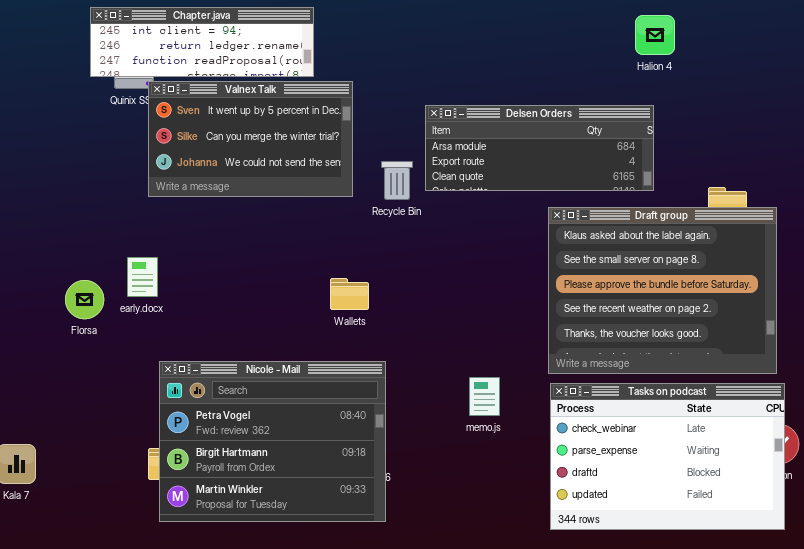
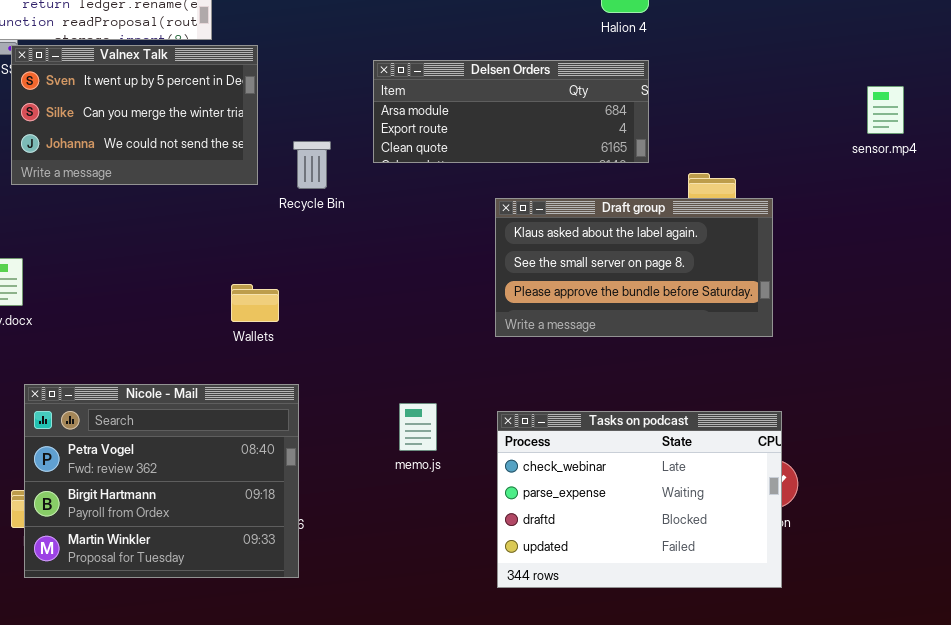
Delsen Orders: [425,105,654,191] -> [373,60,649,163], moved
Draft group: [548,207,777,374] -> [495,198,773,337], resized

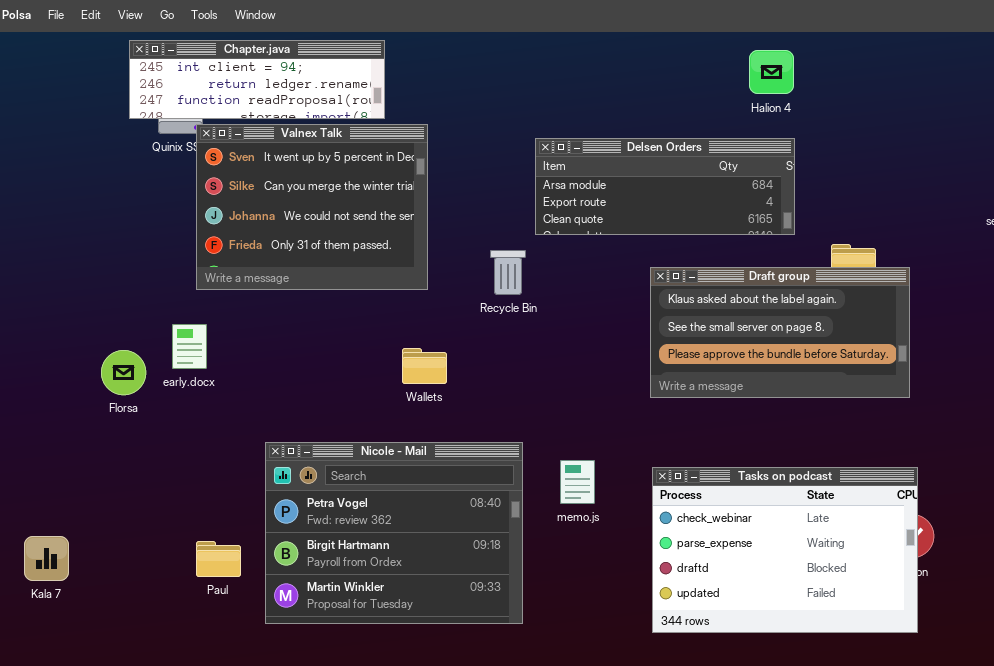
Valnex Talk: [11,45,258,185] -> [196,124,428,290], resized
Recycle Bin: [293,141,331,189] -> [490,250,526,295], moved
Nicole - Mail: [24,384,299,578] -> [265,442,523,624], moved

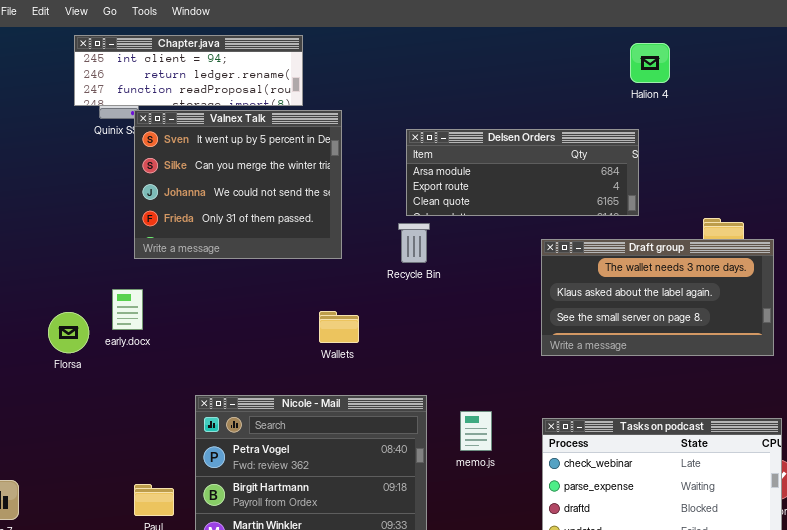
Delsen Orders: [535,138,795,235] -> [406,129,639,216], moved
Draft group: [650,267,910,398] -> [541,239,774,356], scrolled up 1 row

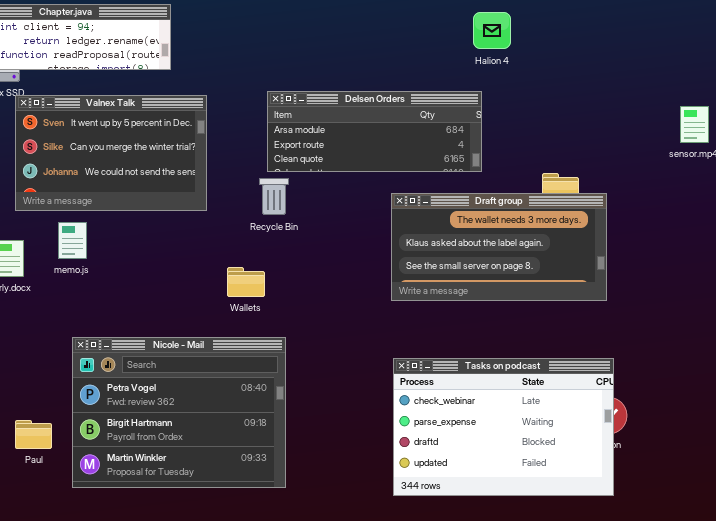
Valnex Talk: [134,110,342,259] -> [15,95,207,211], resized
Wallets: [319,311,359,343] -> [227,267,265,297], moved
memo.js: [460,411,492,451] -> [58,222,87,259], moved

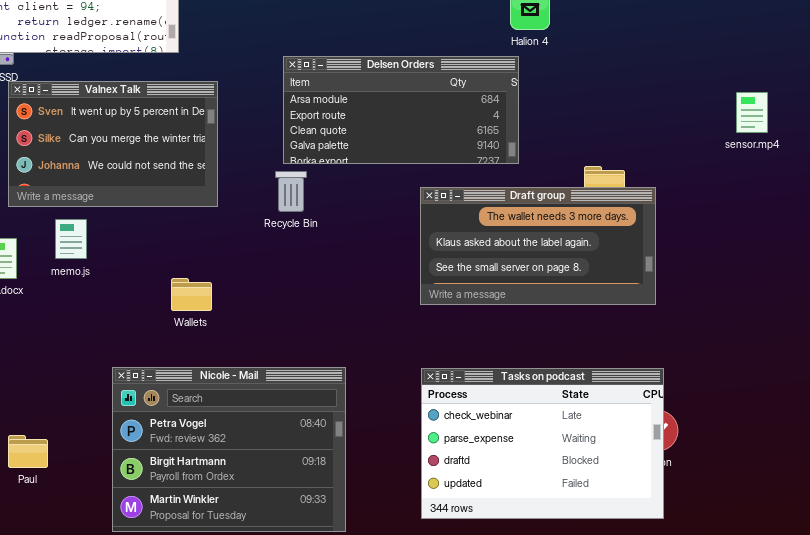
Delsen Orders: [267,91,482,172] -> [283,56,519,164], resized
Wallets: [227,267,265,297] -> [171,278,212,311], moved
Nicole - Mail: [72,337,286,488] -> [112,367,346,532], moved

